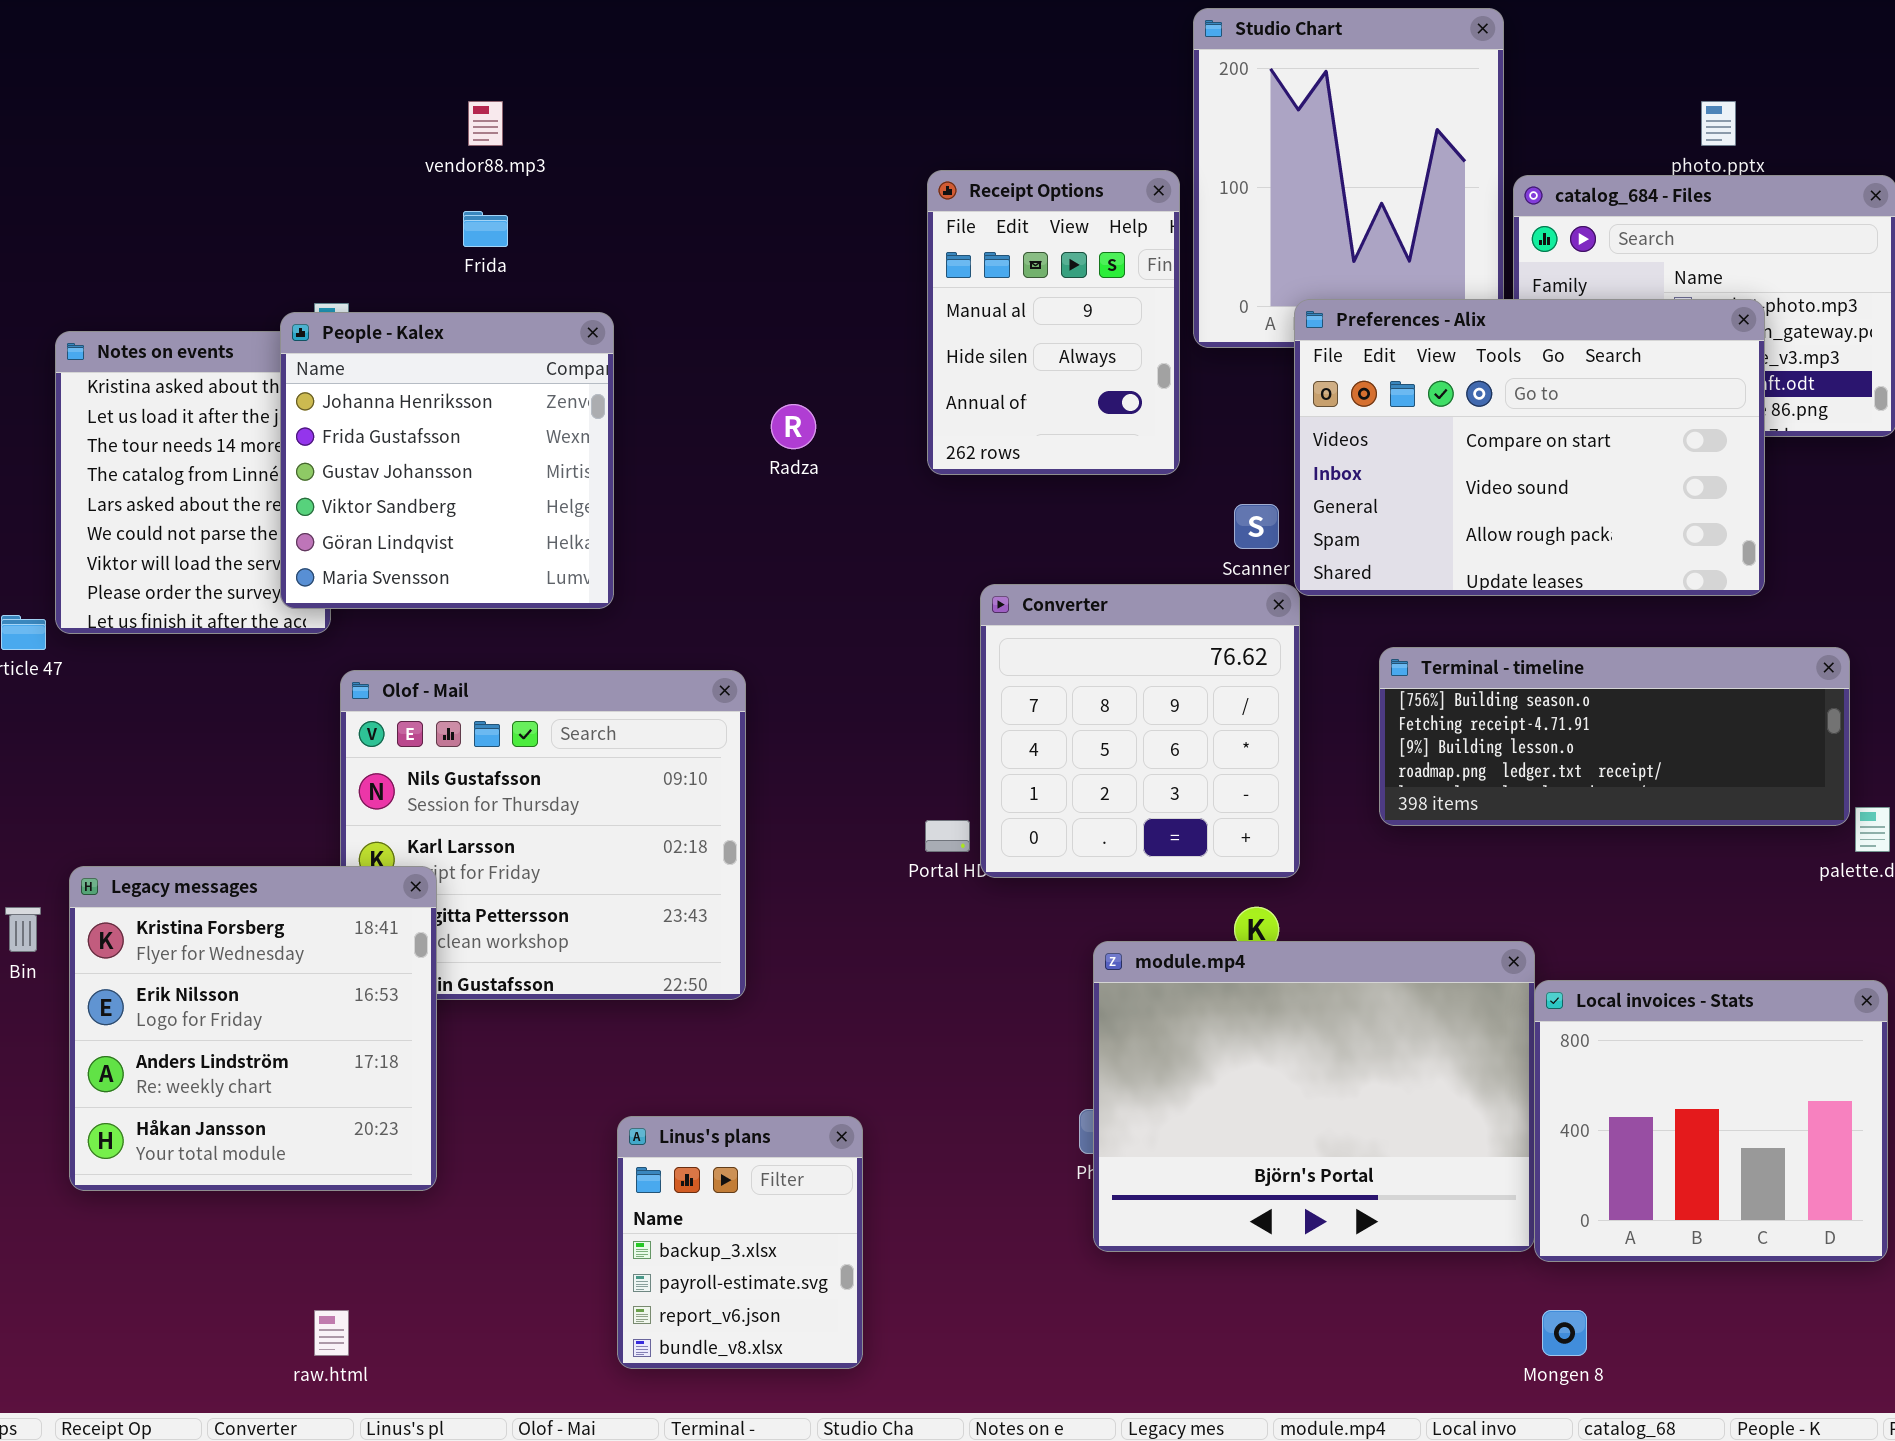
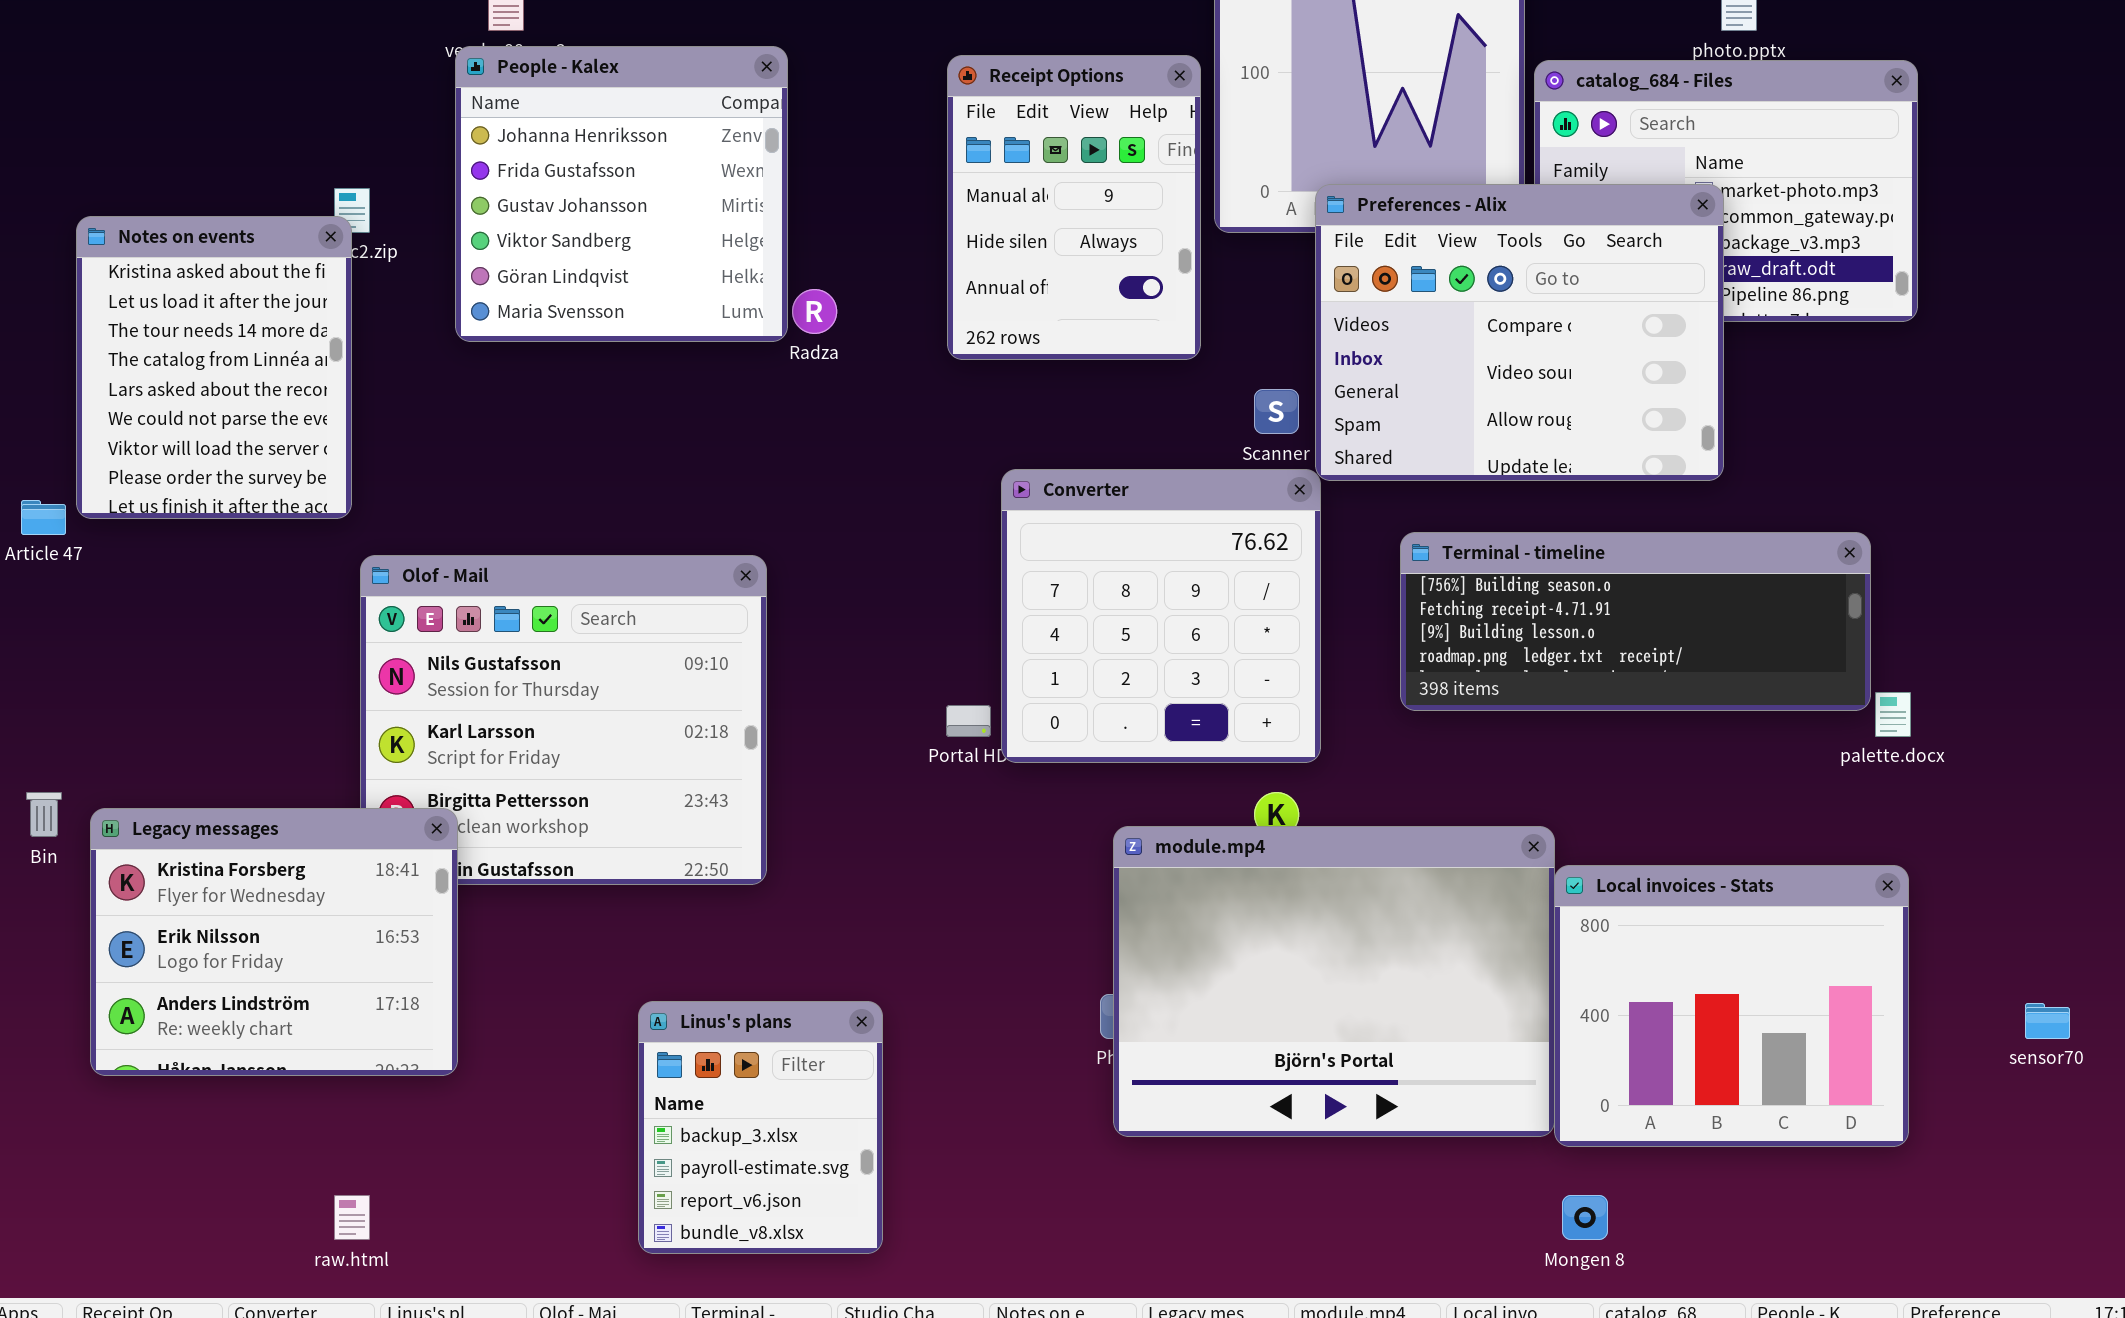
Preferences - Alix: [1294,299,1765,596] -> [1315,184,1724,481], resized
People - Kalex: [280,312,614,609] -> [455,46,788,342], moved
Legacy messages: [69,866,437,1191] -> [90,808,458,1076], resized

